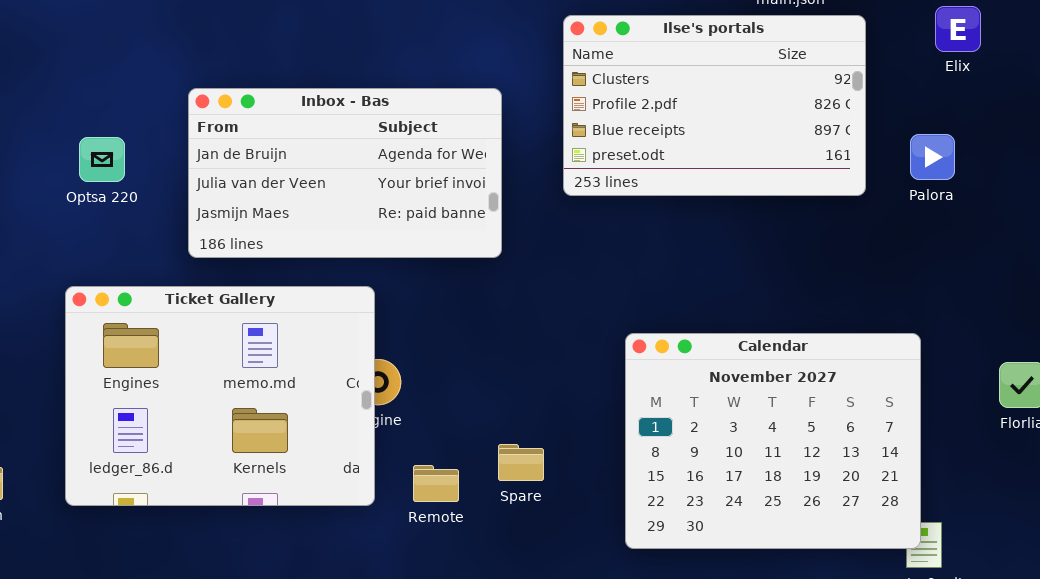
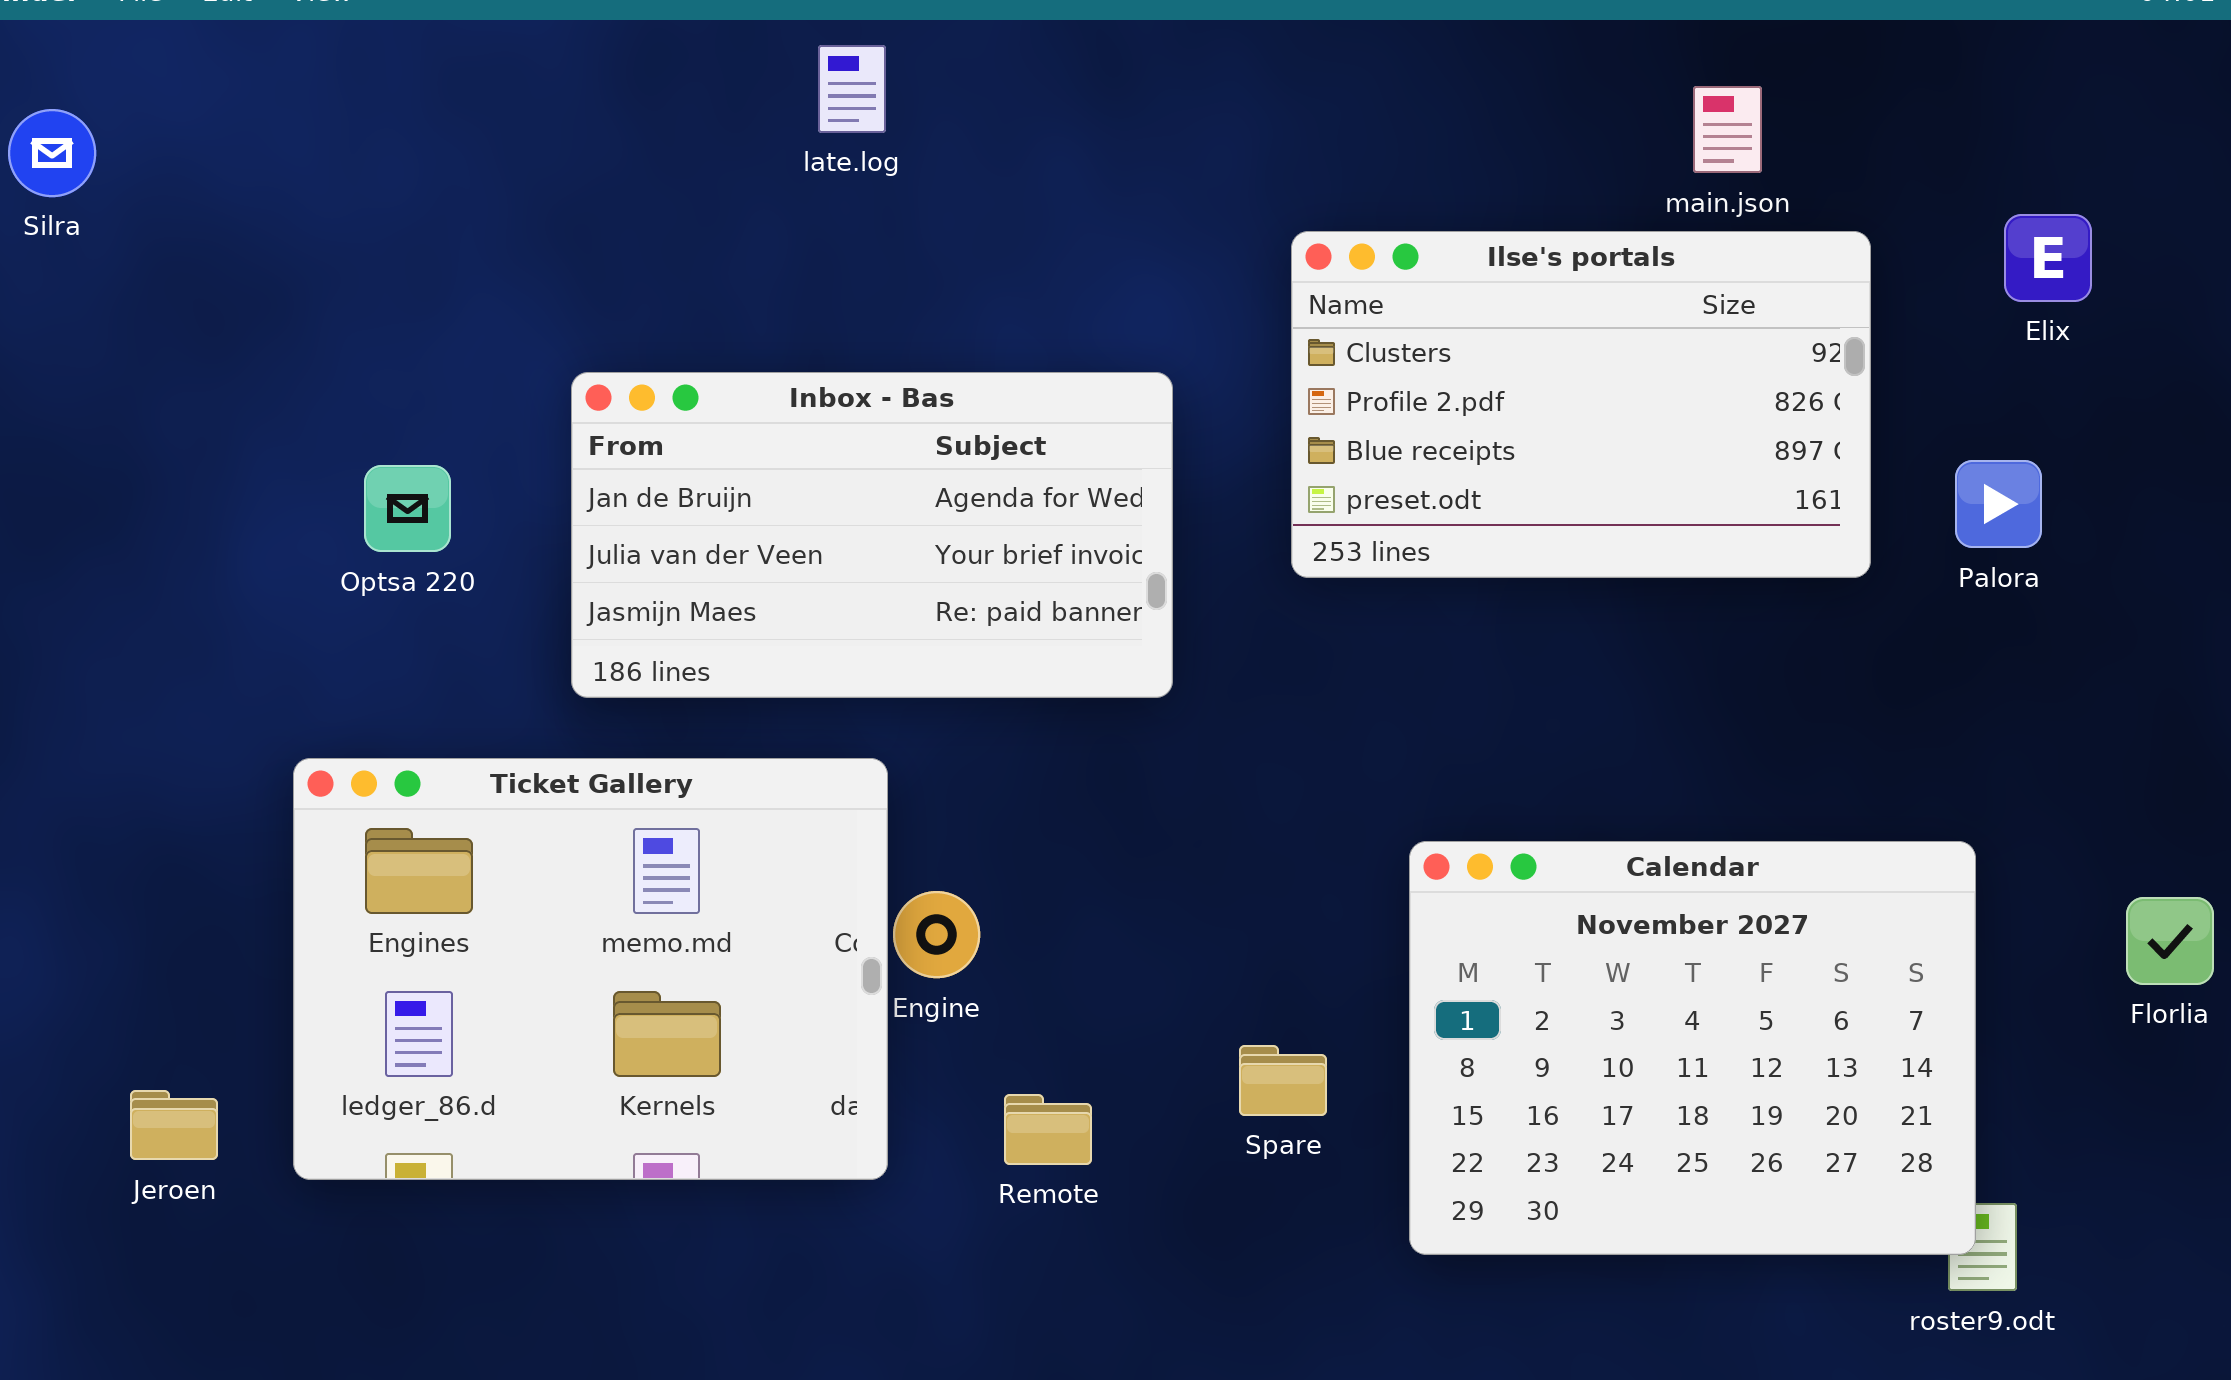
Ticket Gallery: [65,286,375,506] -> [293,758,888,1180], moved
Spare: [498,444,544,481] -> [1239,1045,1327,1116], moved

